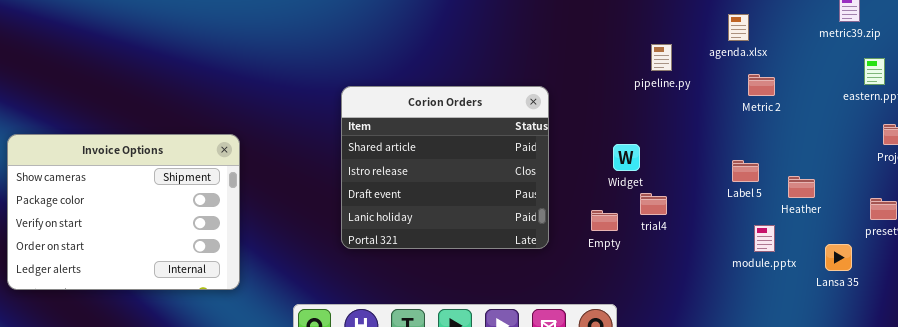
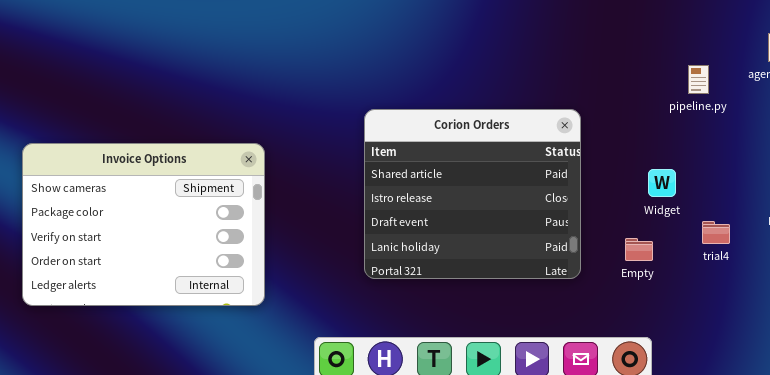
Invoice Options: [7,134,240,290] -> [22,143,265,306], moved
trial4: [640,193,667,215] -> [702,221,730,244], moved

